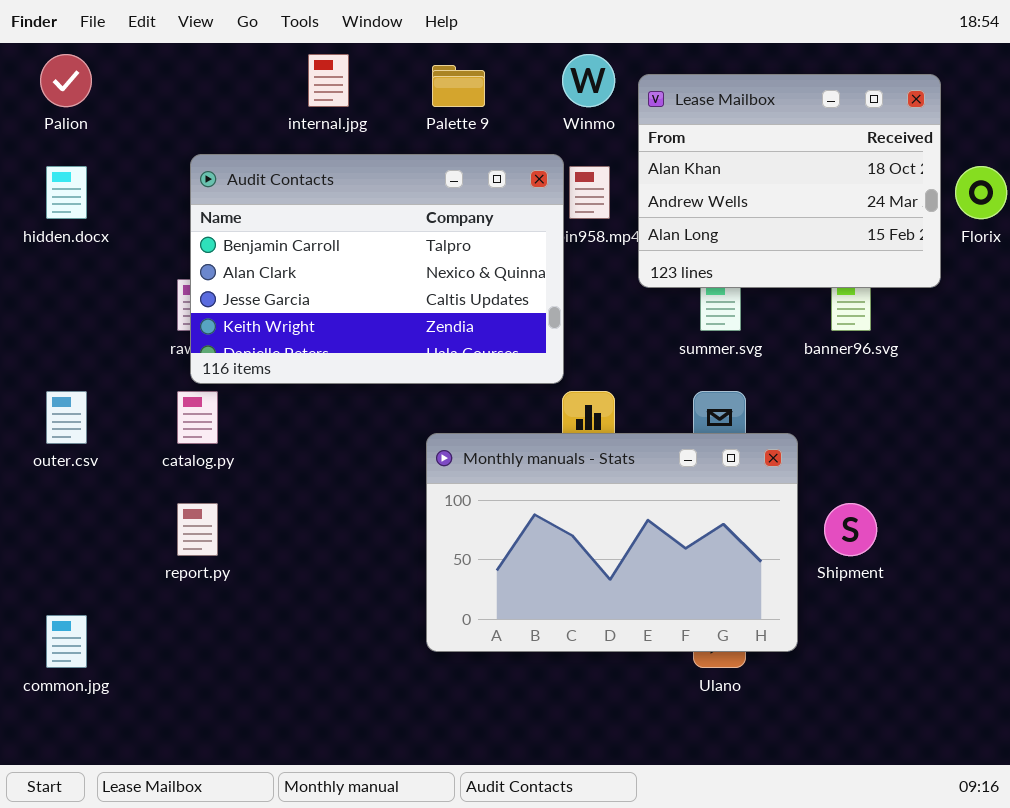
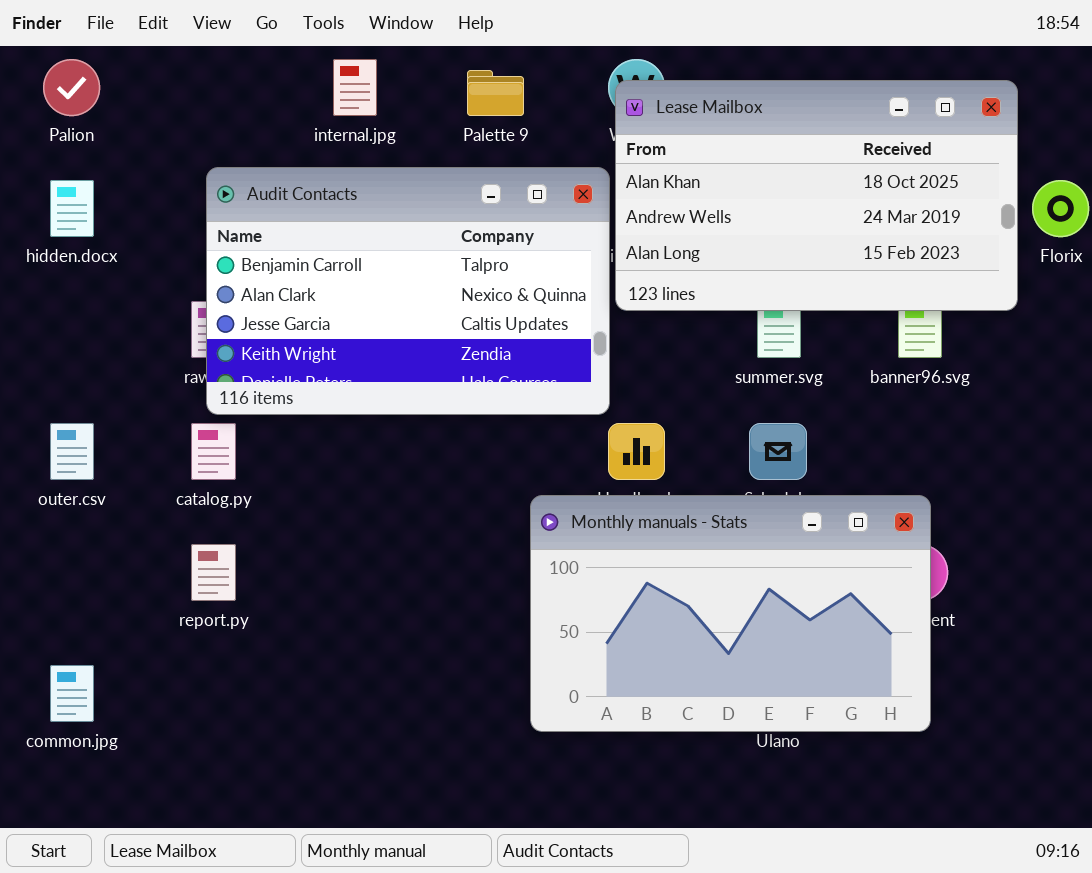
Lease Mailbox: [638,74,941,288] -> [615,80,1018,311], resized
Monthly manuals - Stats: [426,433,798,652] -> [530,495,931,732], moved

